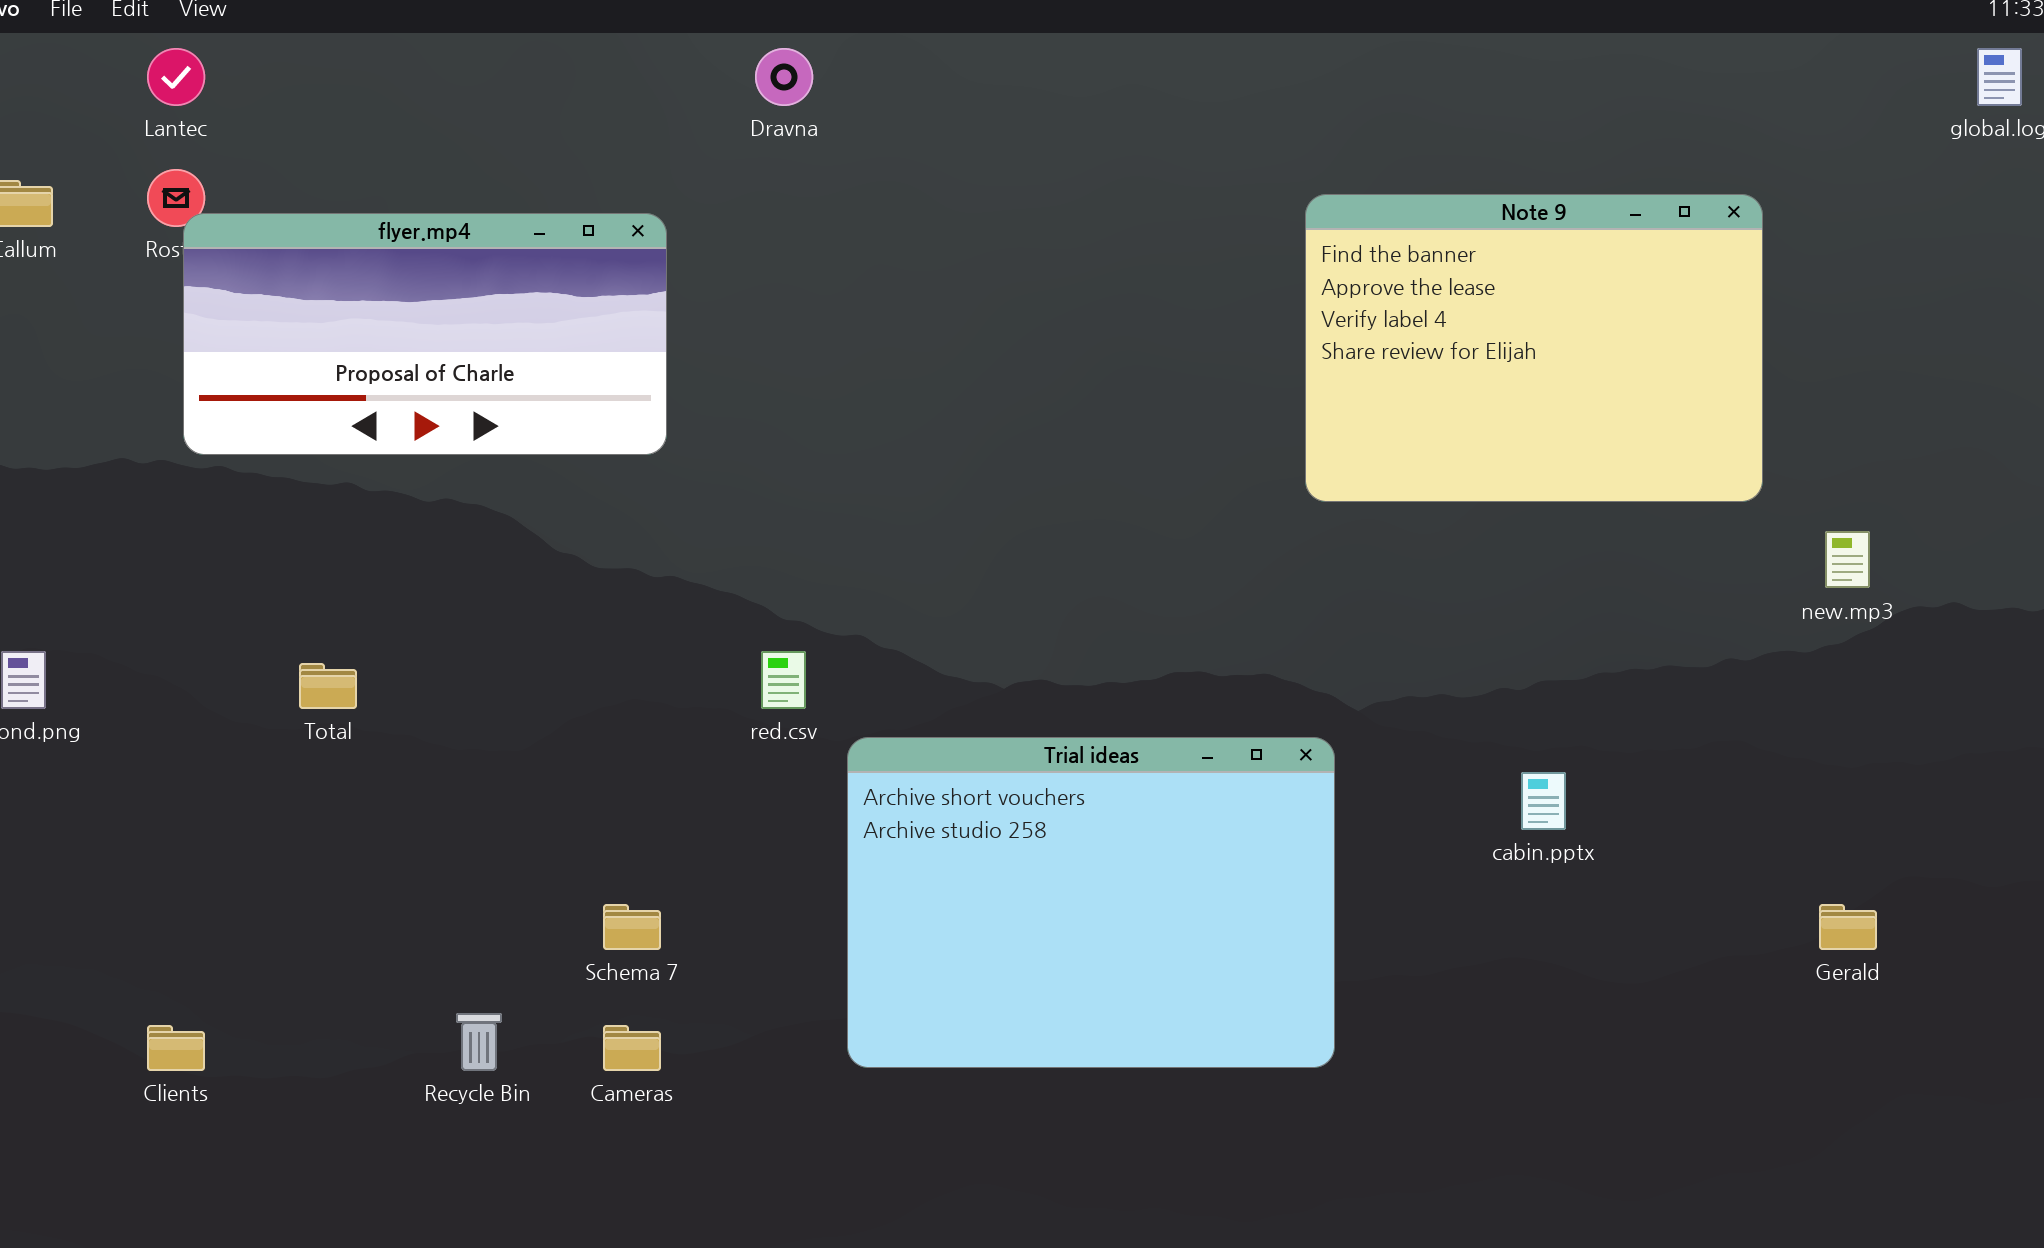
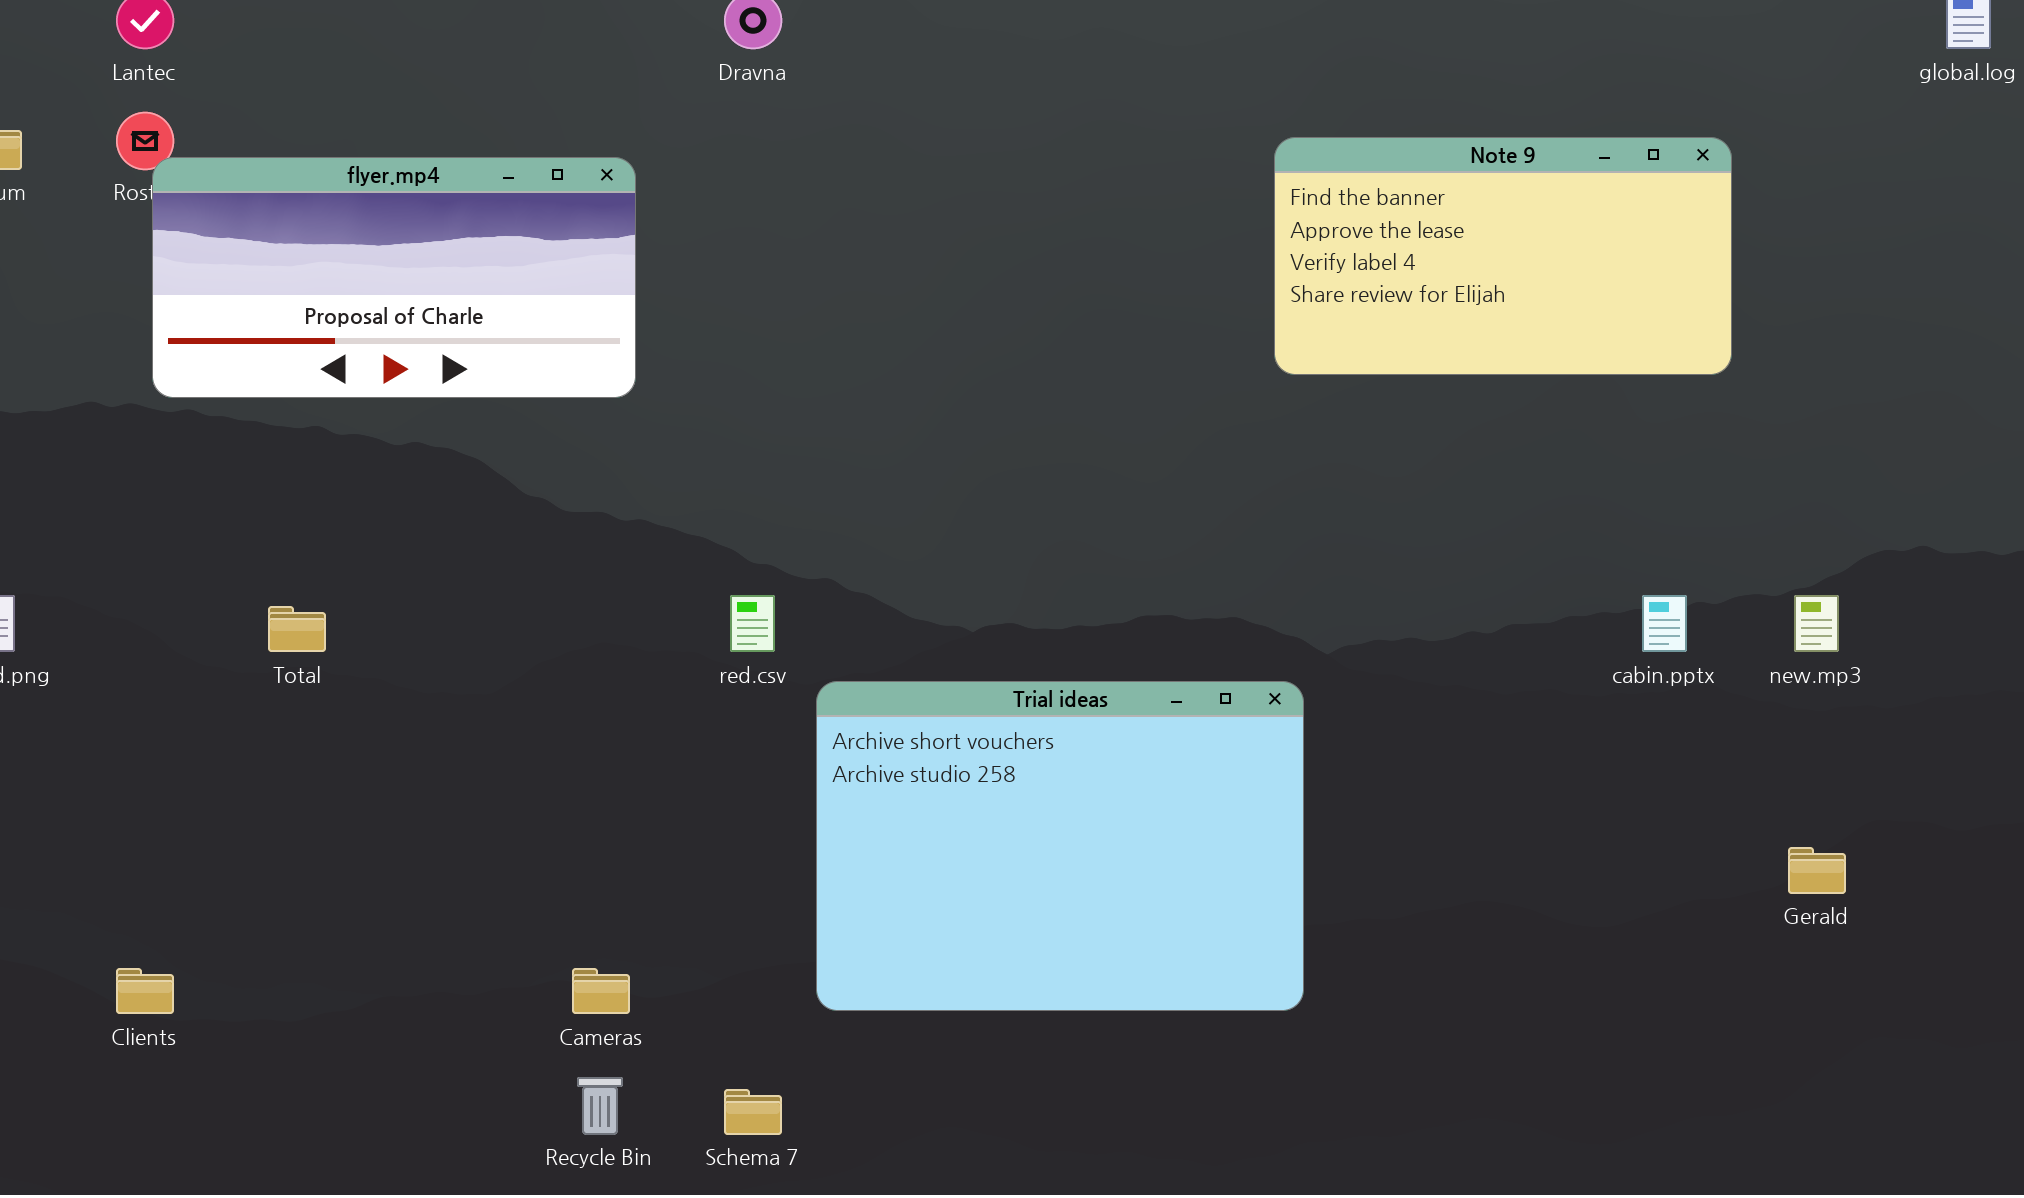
Note 9: [1305,194,1763,502] -> [1274,137,1732,375], resized
new.mp3: [1825,531,1870,588] -> [1794,595,1839,652], moved
cabin.pptx: [1521,772,1566,830] -> [1642,595,1687,652], moved
Schema 7: [603,904,661,950] -> [724,1089,782,1135], moved
Recycle Bin: [456,1013,502,1071] -> [577,1077,623,1135], moved

